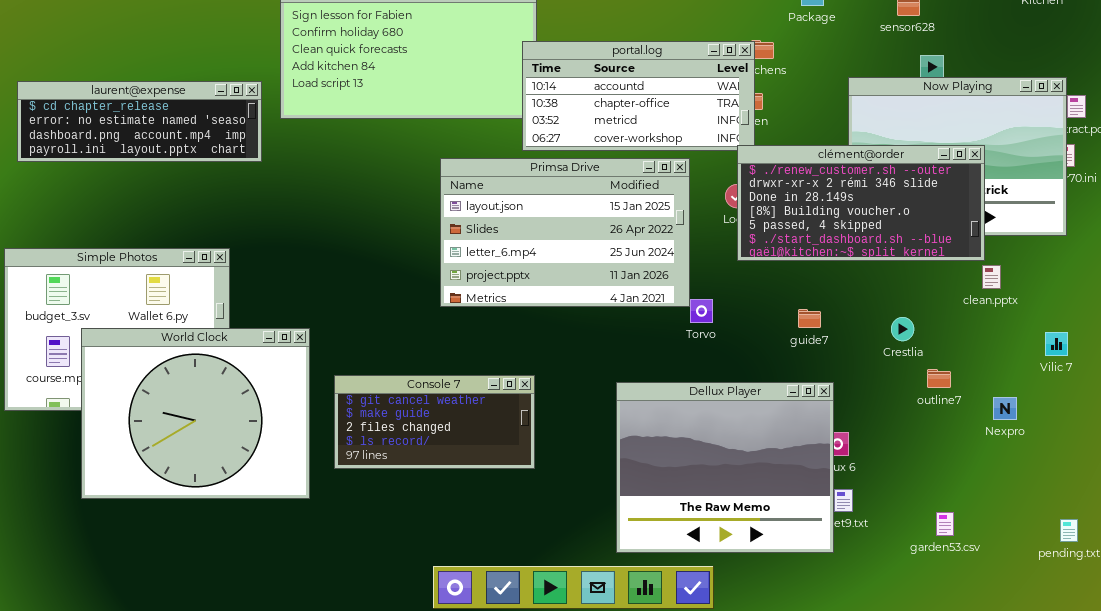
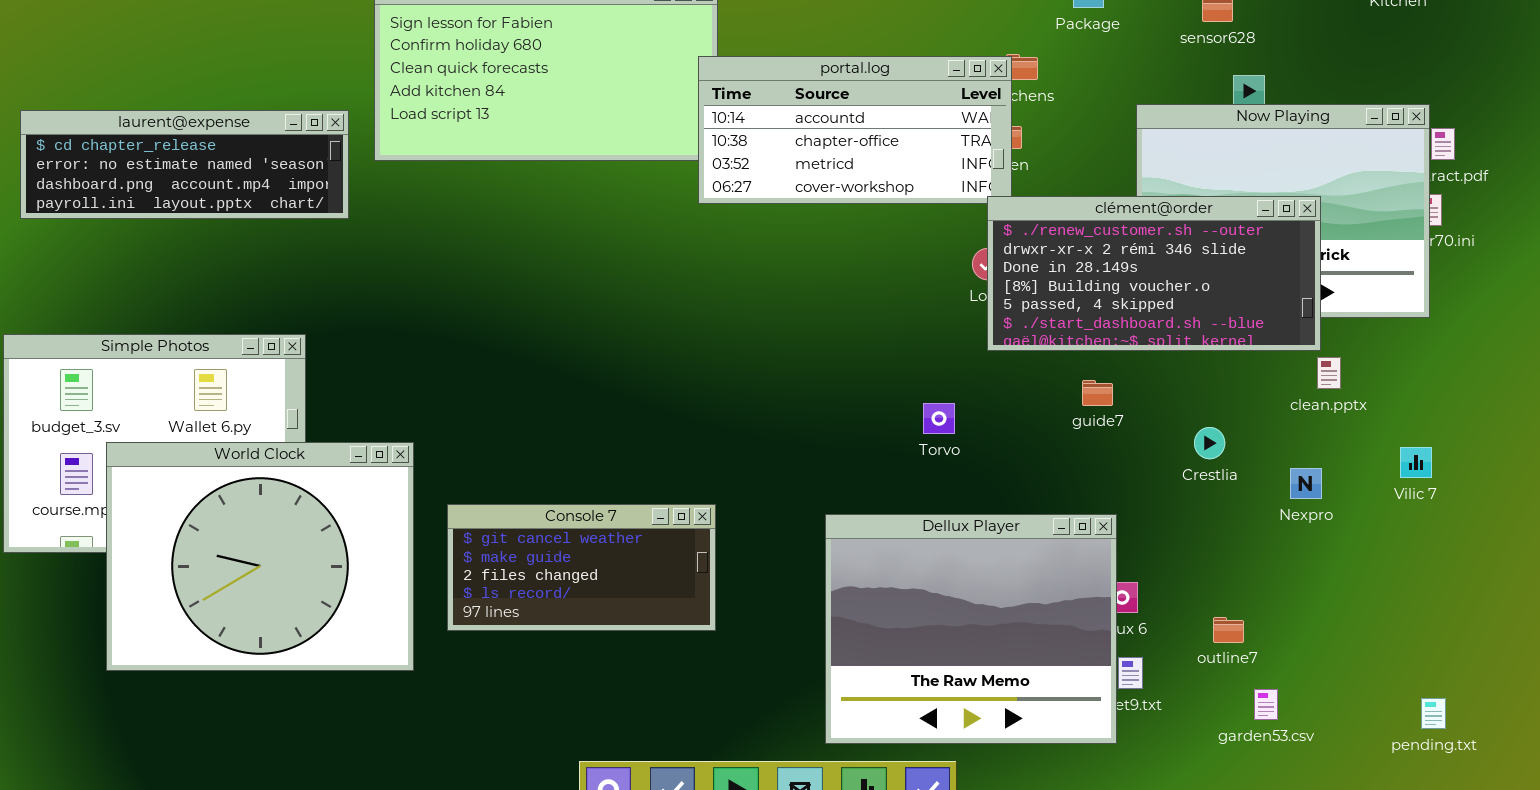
Primsa Drive: [440,158,690,307] -> none, closed
guide7: [798,309,821,328] -> [1082,380,1113,406], moved
outline7: [927,369,951,388] -> [1213,617,1244,643], moved
Nexpro: [993,397,1017,420] -> [1290,468,1322,499], moved

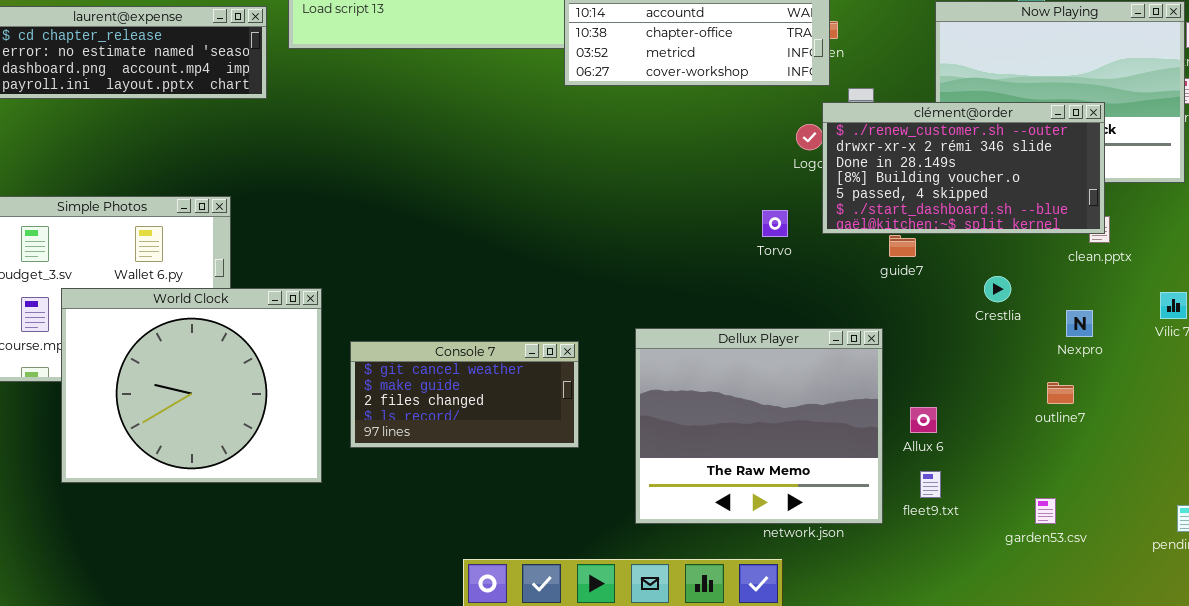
clément@order: [987,196,1321,351] -> [822,102,1105,234], moved
Torvo: [923,403,955,434] -> [762,210,788,237], moved
Dellux Player: [825,514,1117,744] -> [635,328,883,524], moved
outline7: [1213,617,1244,643] -> [1047,382,1074,404], moved

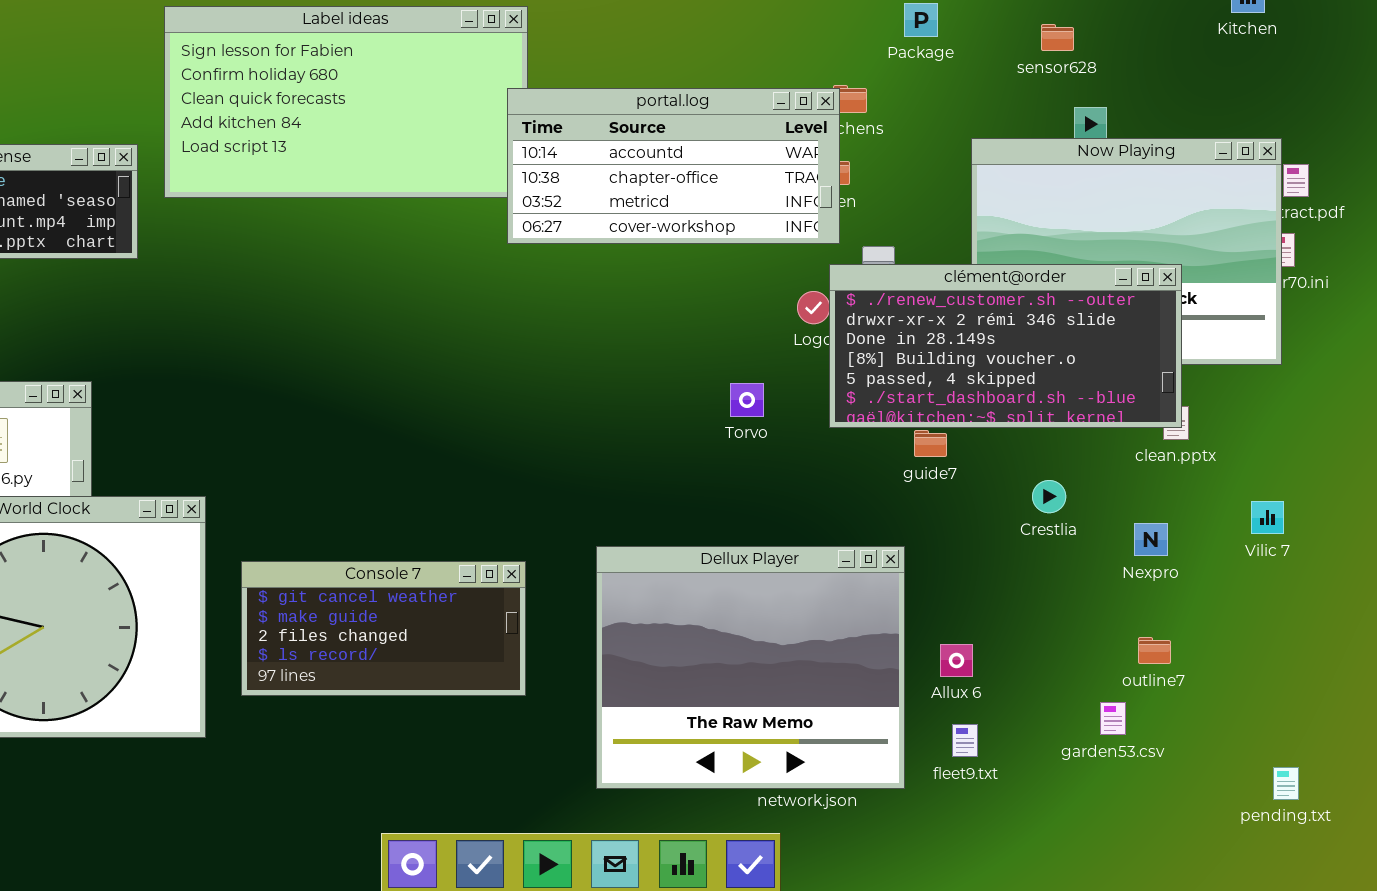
Torvo: [762,210,788,237] -> [730,383,764,417], moved
outline7: [1047,382,1074,404] -> [1138,637,1171,664], moved
garden53.csv: [1035,498,1056,524] -> [1100,702,1126,735], moved

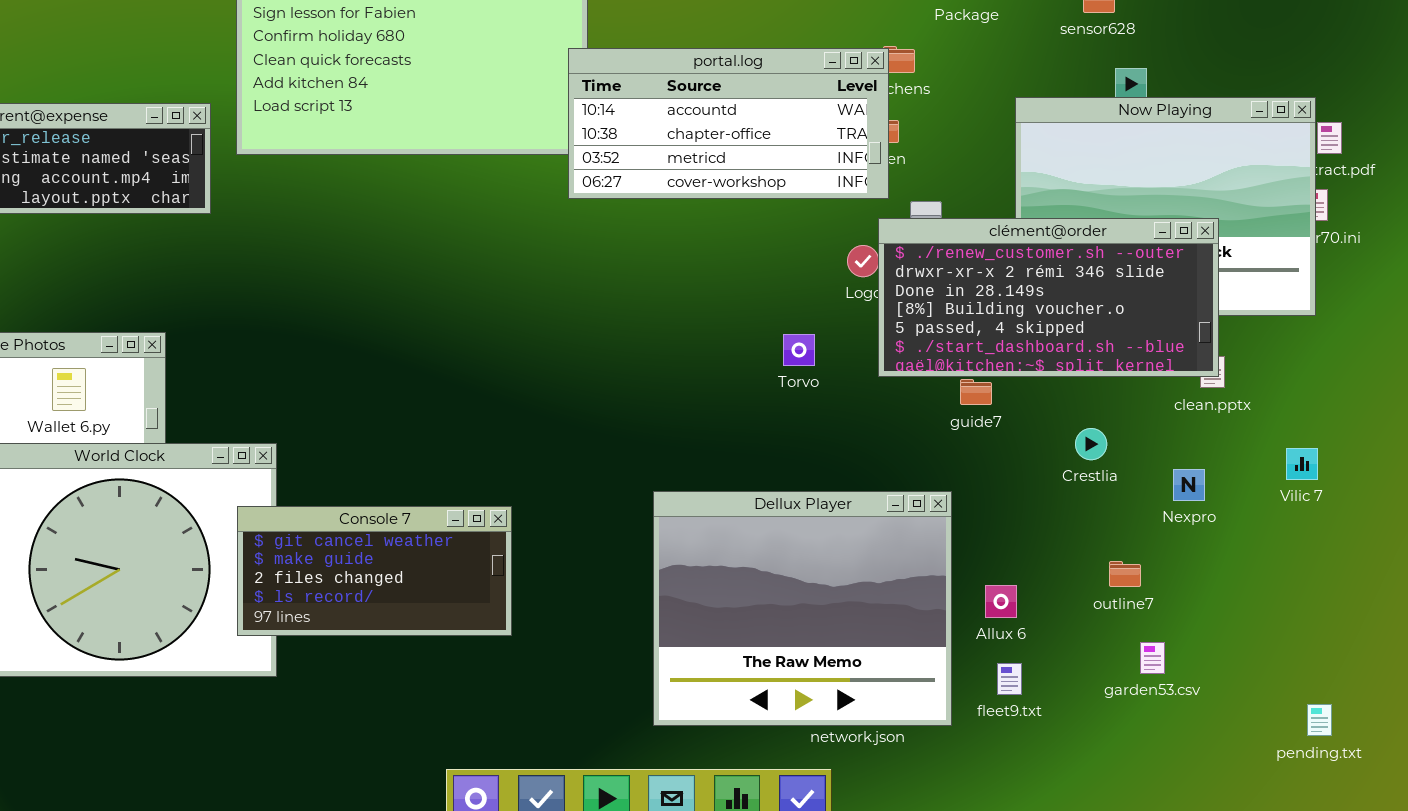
Console 7: [241,561,526,696] -> [237,506,512,636], moved
outline7: [1138,637,1171,664] -> [1109,561,1141,587], moved

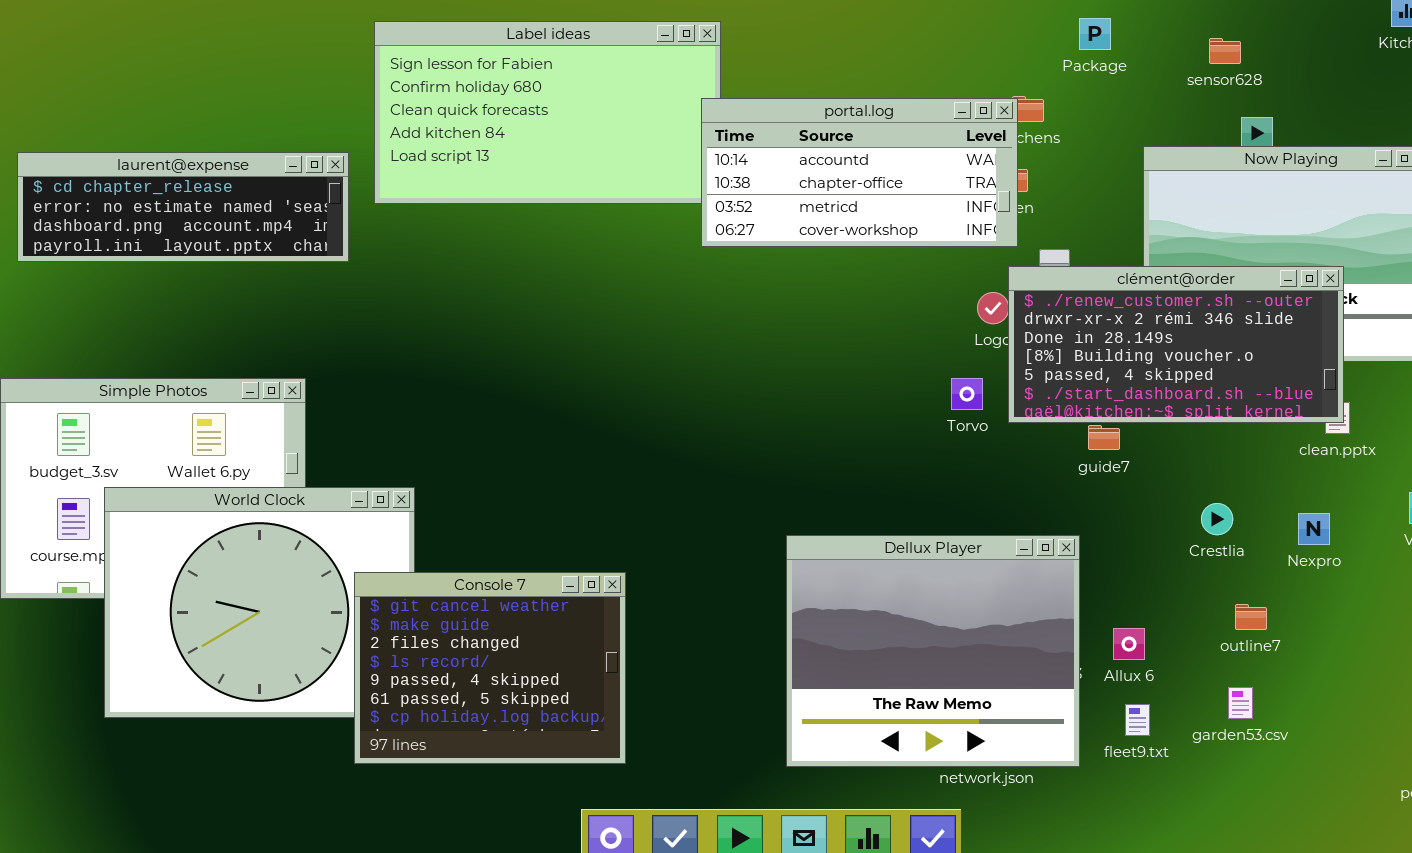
Torvo: [783,334,815,366] -> [951,378,983,410], moved
Crestlia: [1075,428,1107,460] -> [1201,503,1233,535], moved
Console 7: [237,506,512,636] -> [354,572,626,764], moved, resized
garden53.csv: [1140,642,1165,674] -> [1228,687,1253,719], moved

